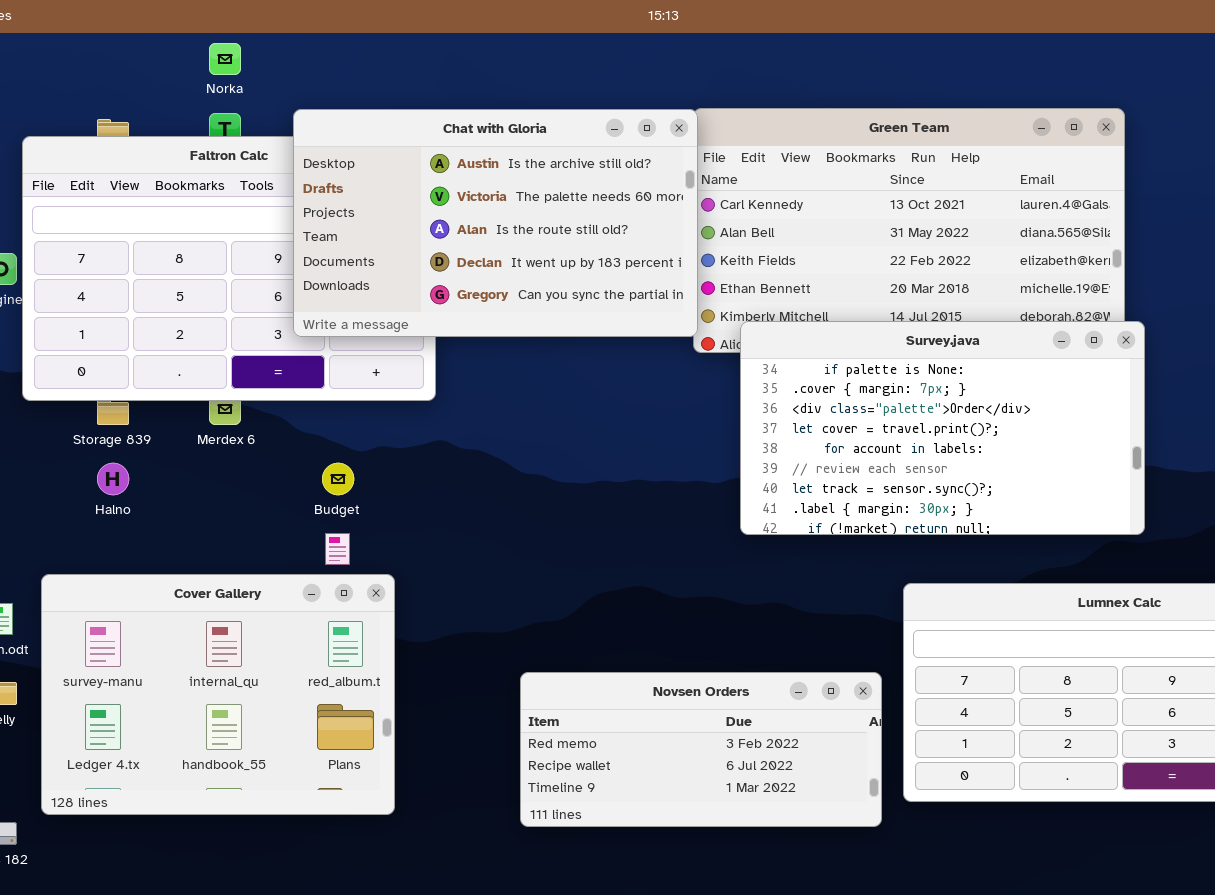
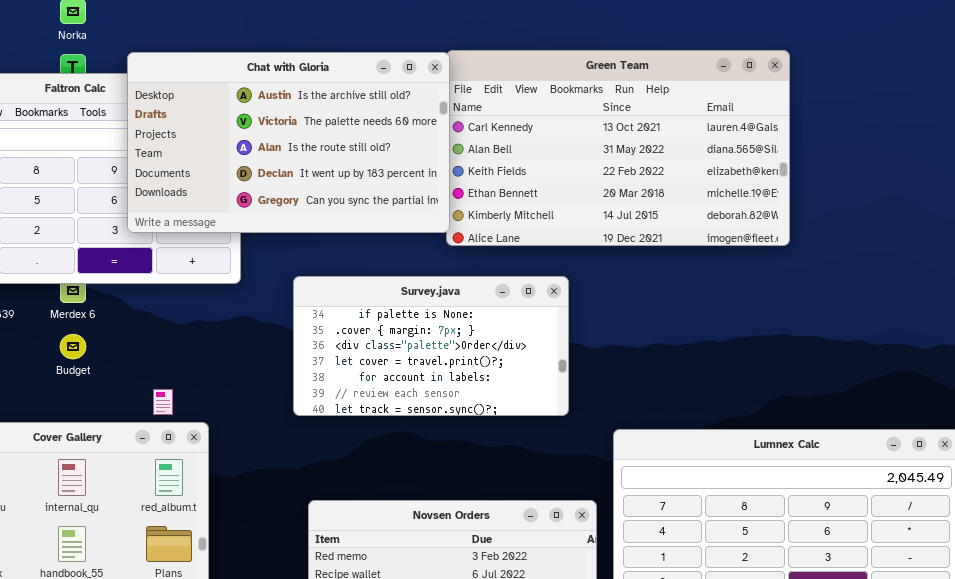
Survey.java: [740,321,1145,535] -> [293,276,569,416], moved, resized
Budget: [322,463,354,495] -> [60,334,86,359], moved

